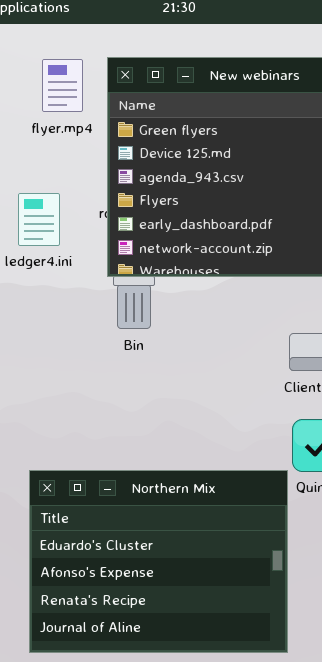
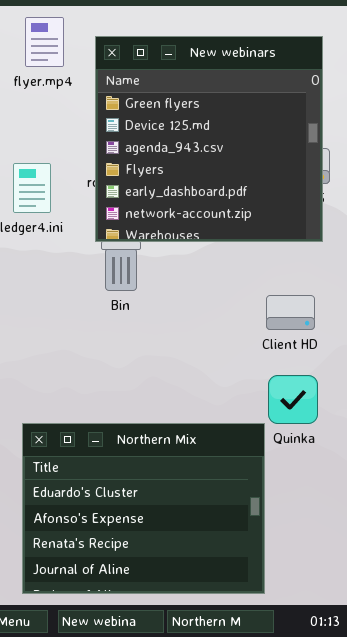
flyer.mp4: [42,59,83,112] -> [25,17,64,67], moved

